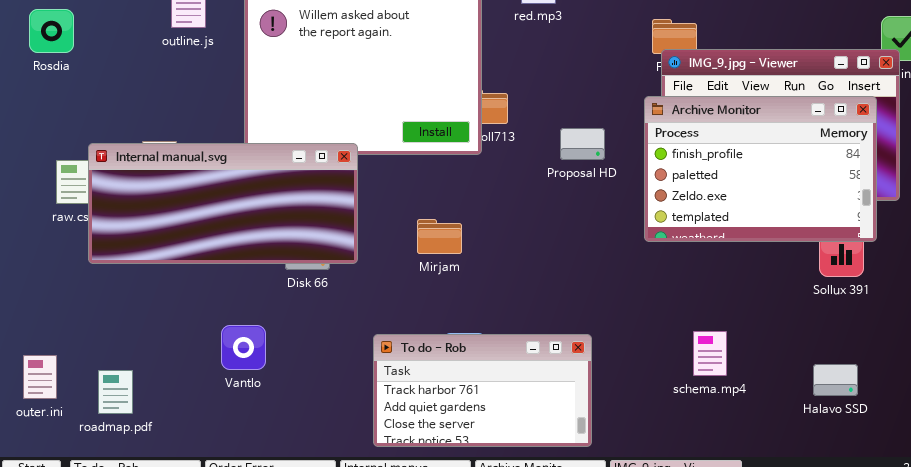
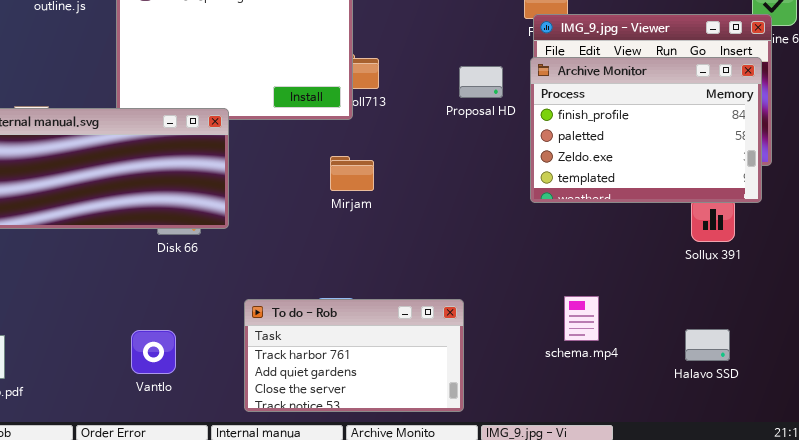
Archive Monitor: [644,96,877,242] -> [530,57,762,203], moved
Proposal HD: [560,128,605,160] -> [459,66,503,98], moved
Mirjam: [417,219,462,254] -> [330,156,374,191], moved
Vantlo: [221,325,266,370] -> [131,330,176,374], moved

